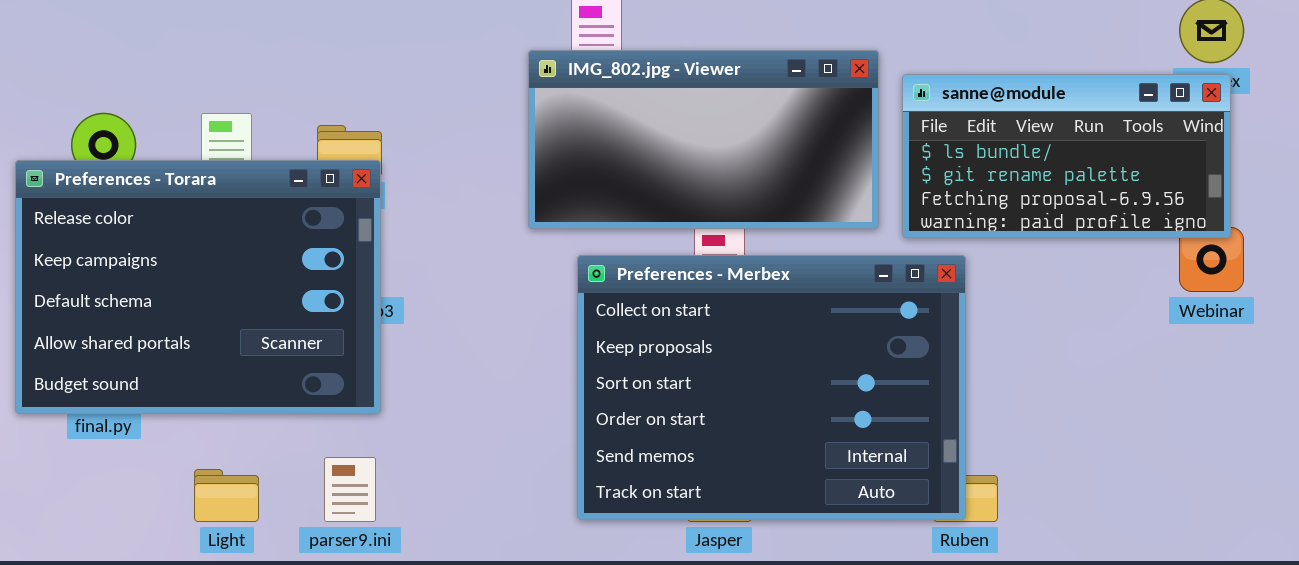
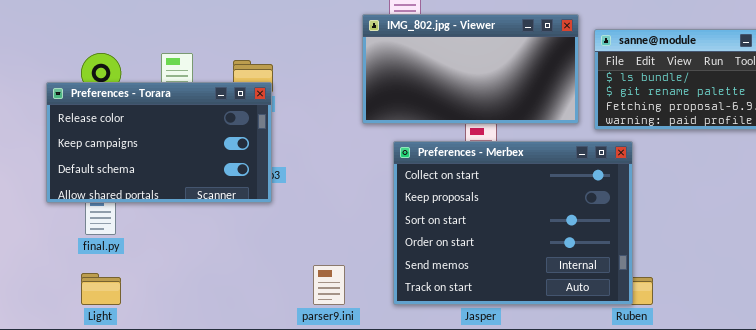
Preferences - Torara: [15,160,381,414] -> [46,82,272,203], resized
parser9.ini: [324,457,376,522] -> [313,265,345,305], moved
Light: [194,469,259,522] -> [81,273,121,305], moved

